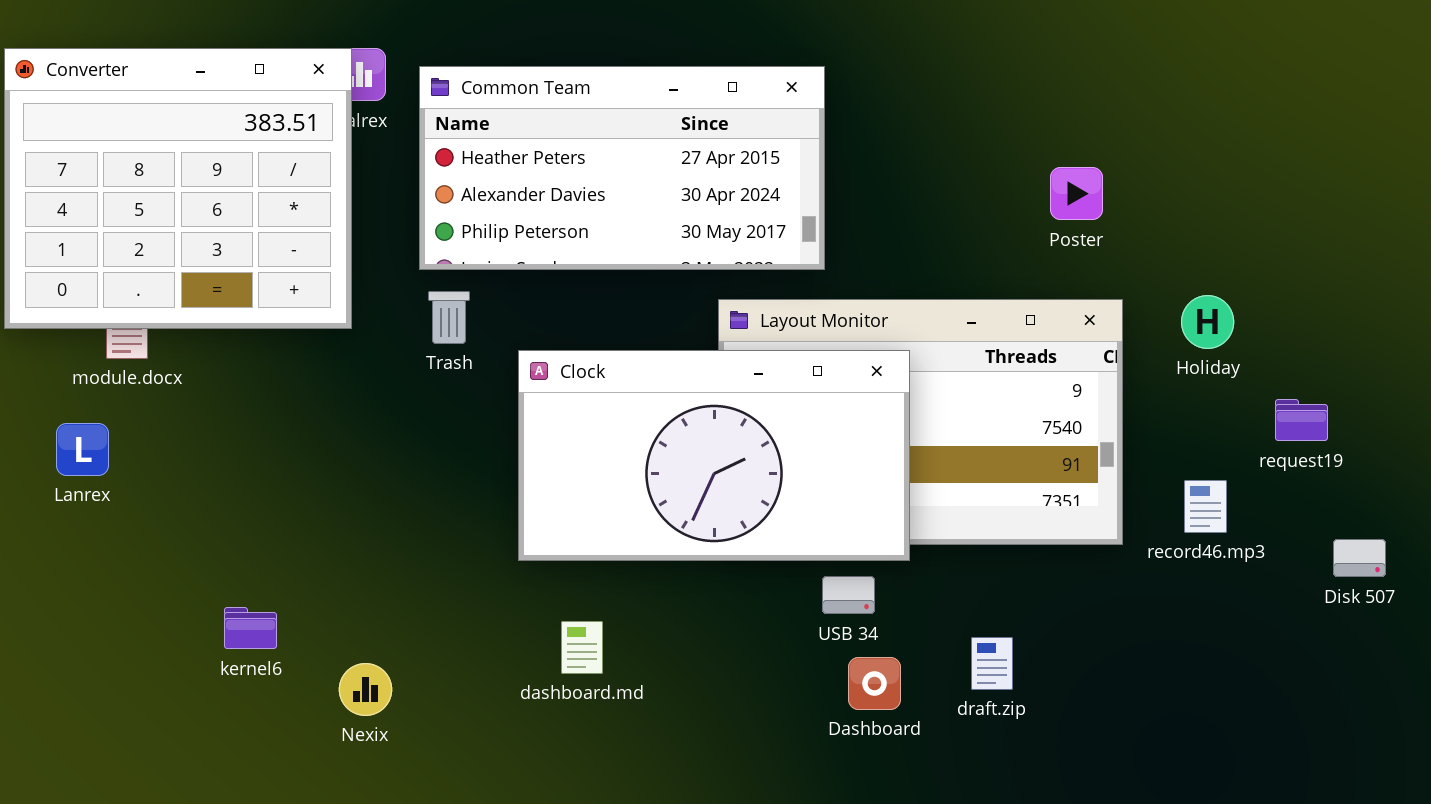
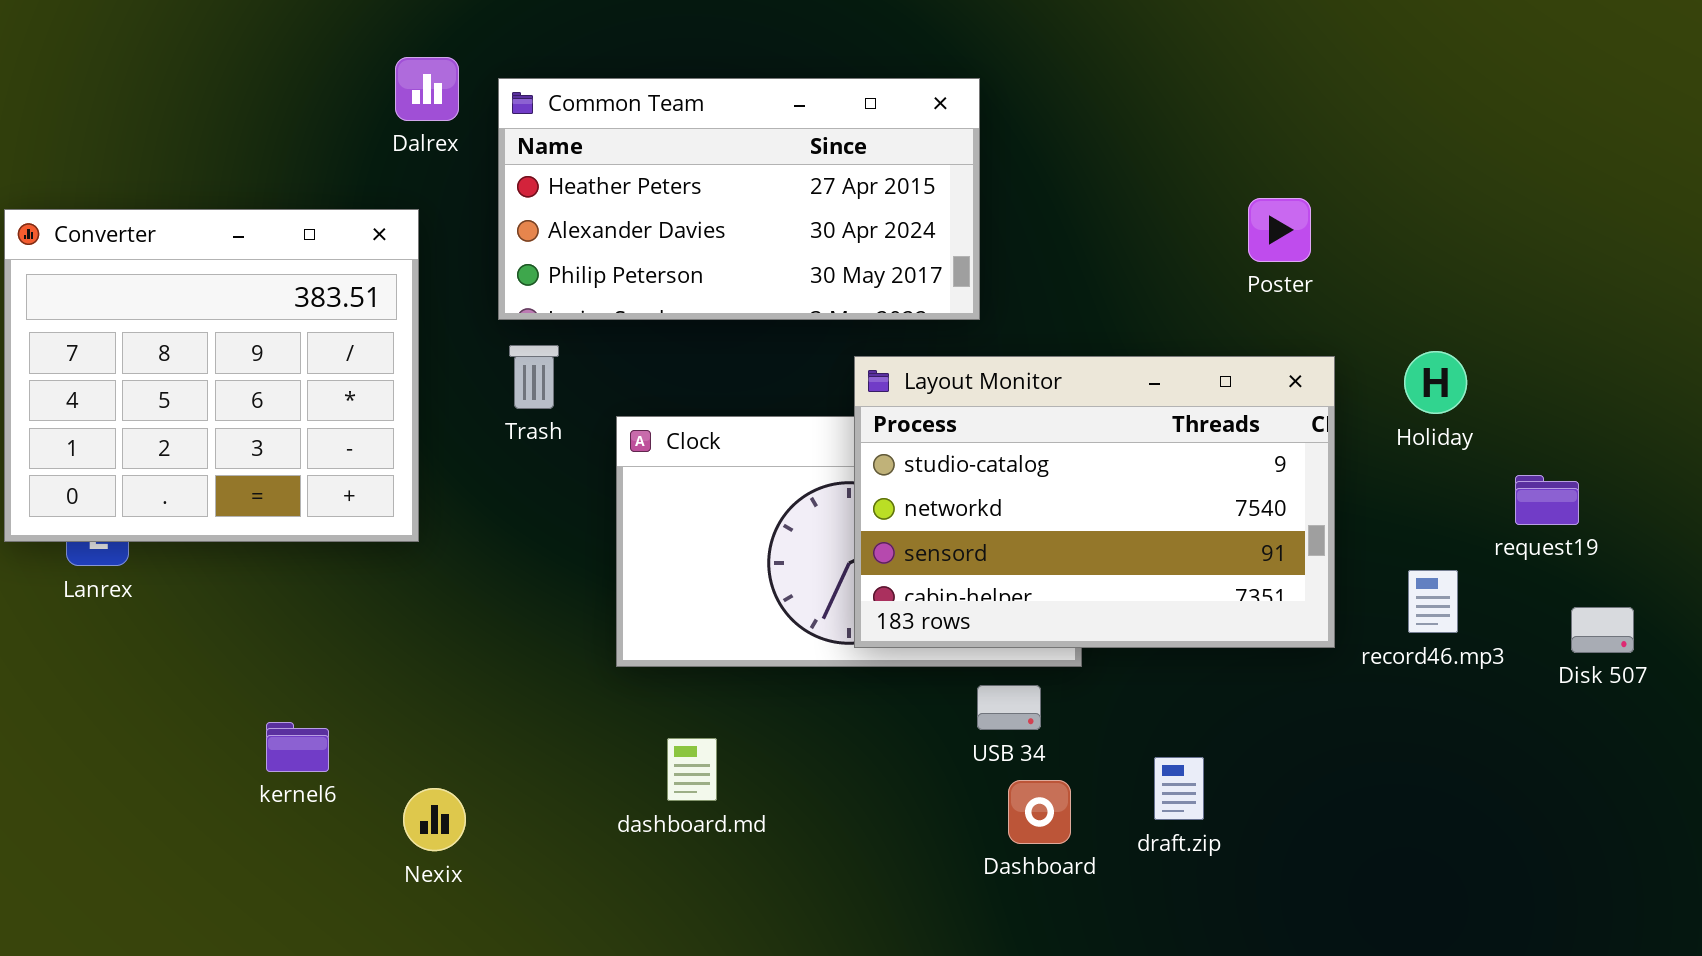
Converter: [4,48,352,329] -> [4,209,419,542], moved
Layout Monitor: [718,299,1123,545] -> [854,356,1335,648], raised
Disk 507: [1333,539,1386,577] -> [1571,607,1634,653], moved

